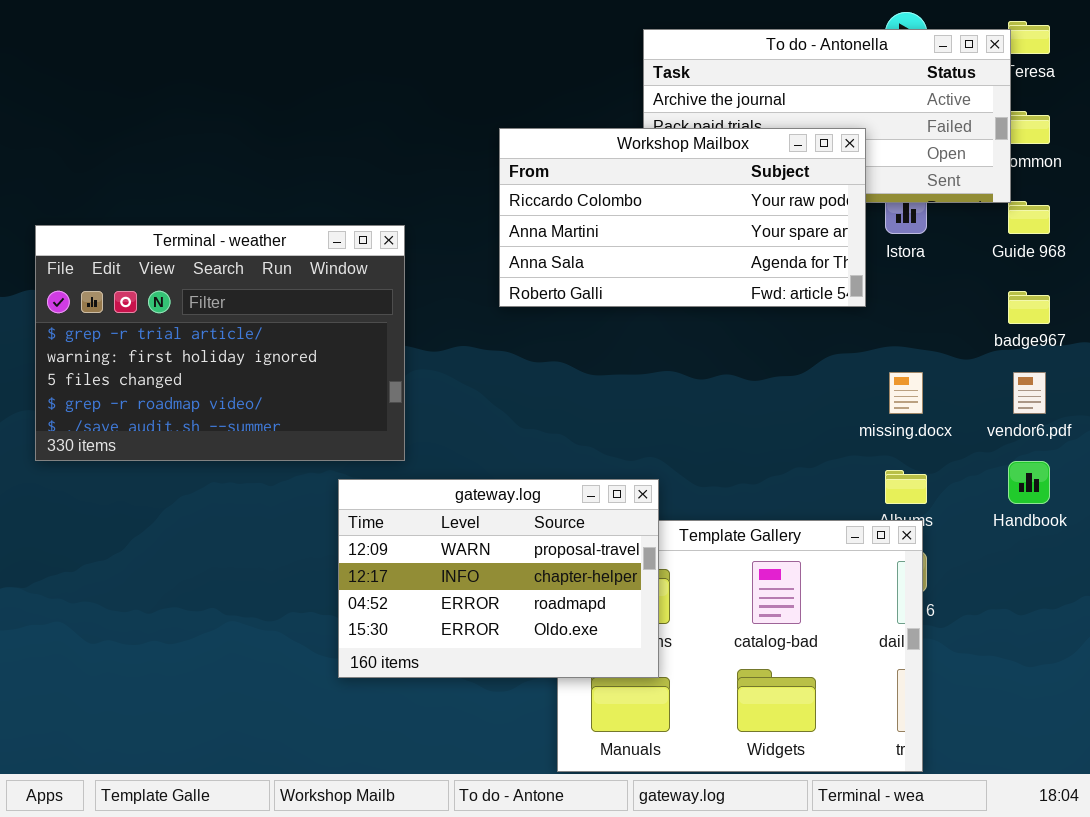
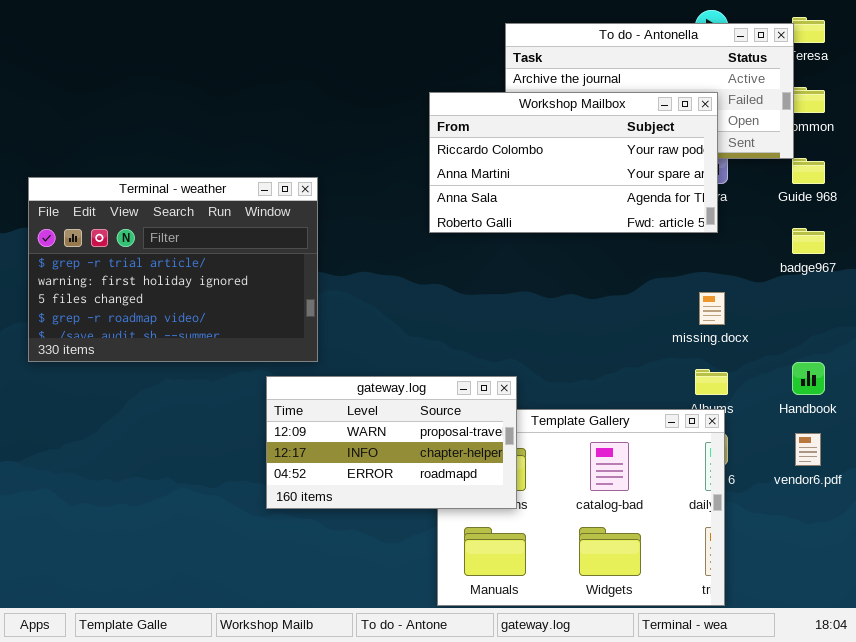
Workshop Mailbox: [499,128,866,307] -> [429,92,718,233], moved
vendor6.pdf: [1013,372,1046,414] -> [795,433,821,466], moved
gateway.log: [338,479,659,678] -> [266,376,517,509], resized

